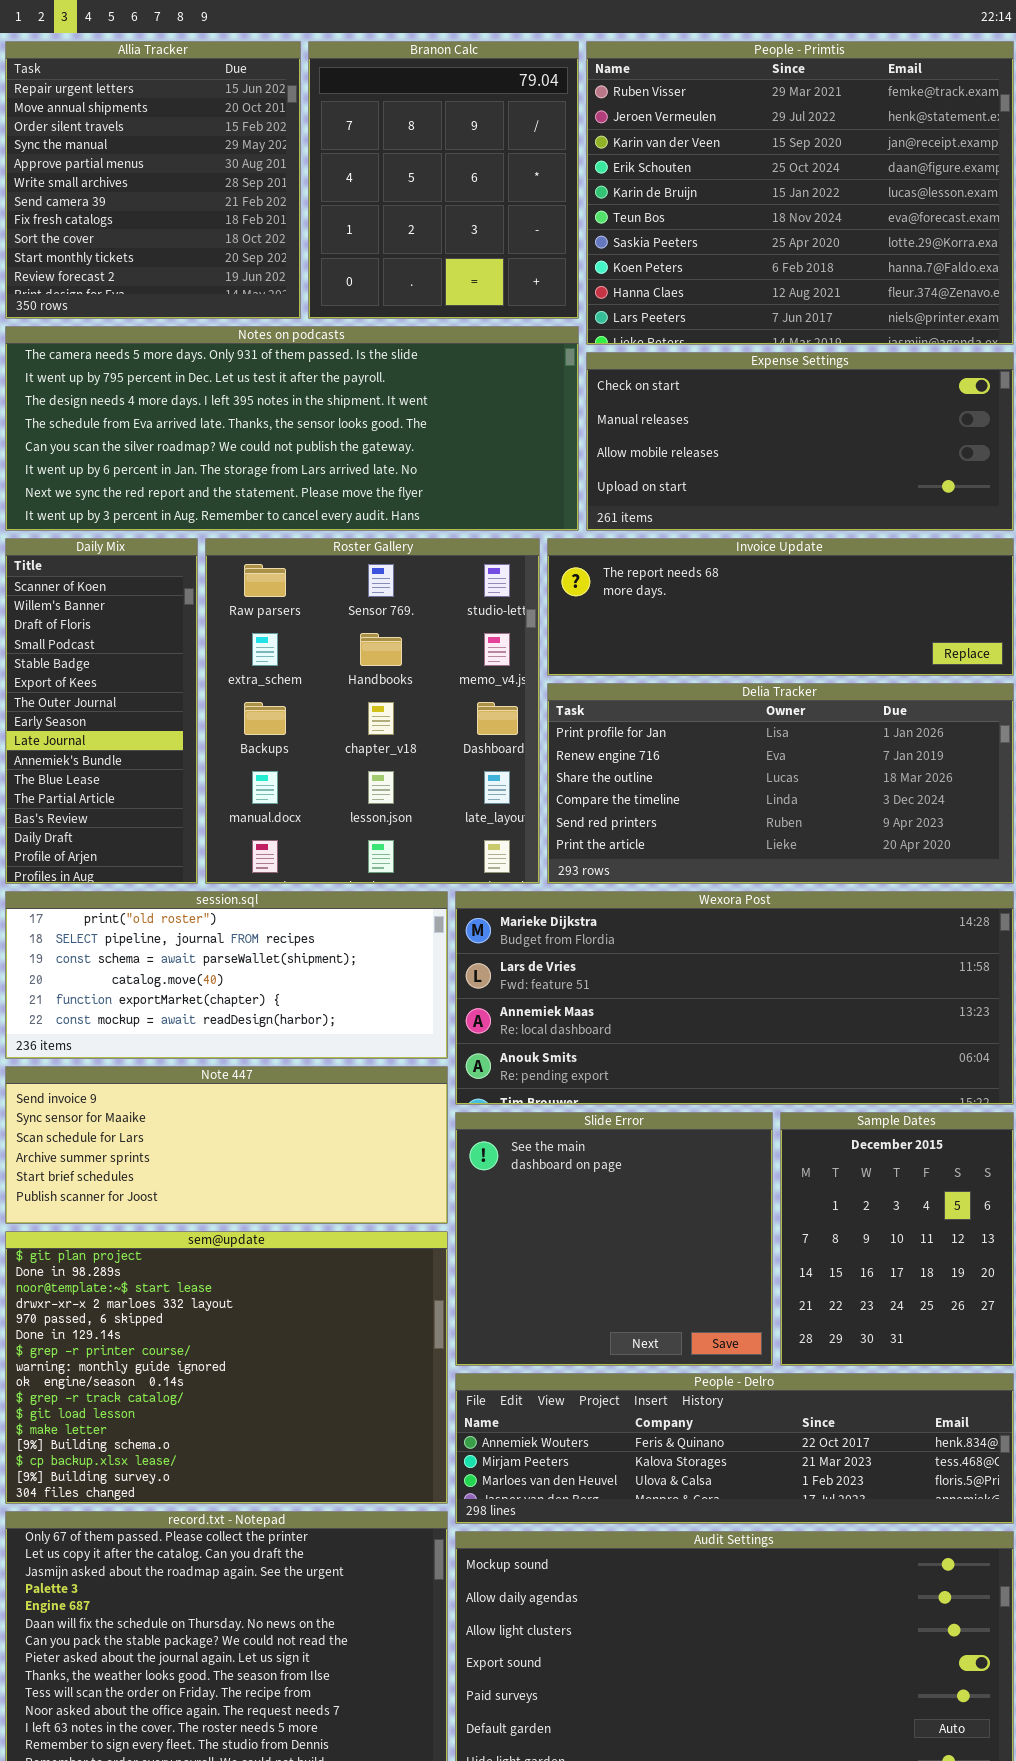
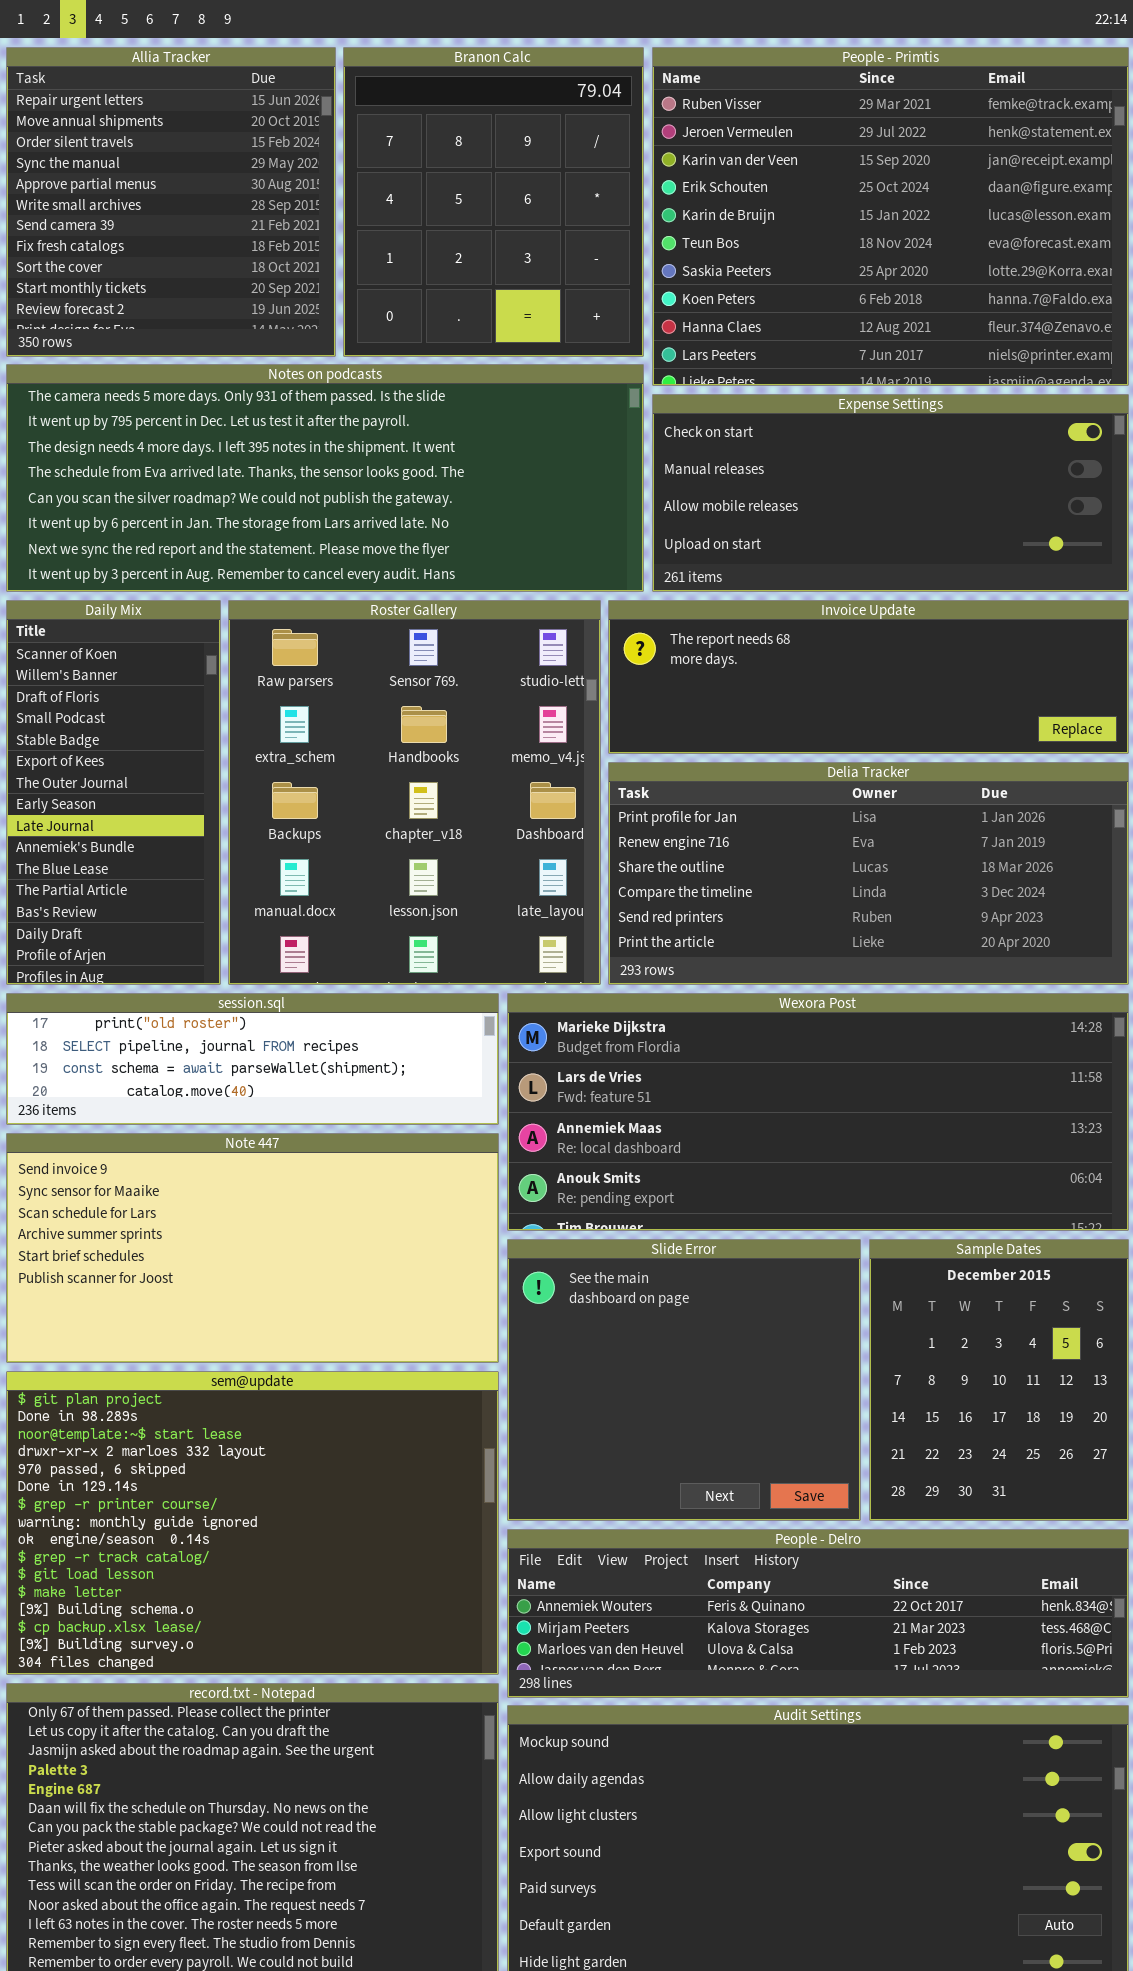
session.sql: [5,891,448,1059] -> [6,993,499,1125], resized
Note 447: [5,1066,448,1224] -> [6,1133,499,1363], resized

